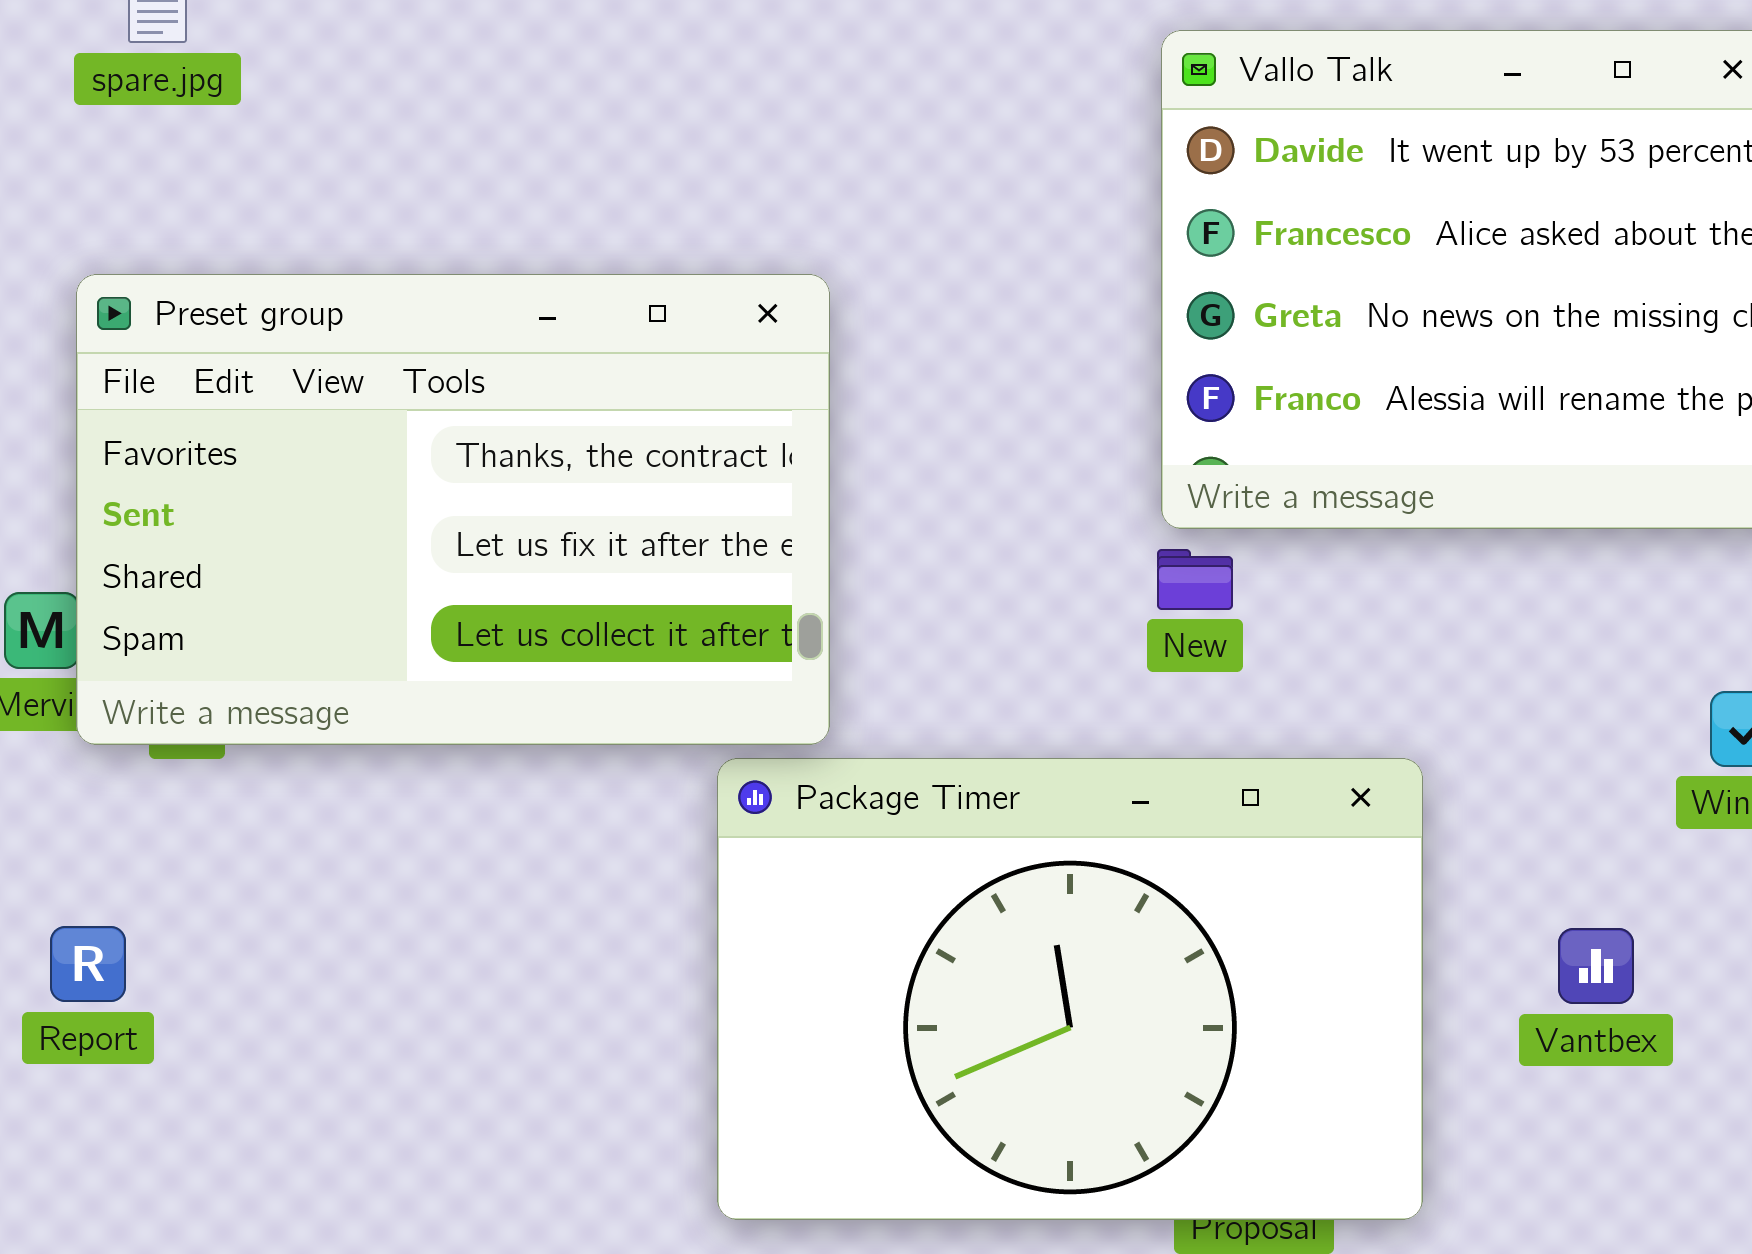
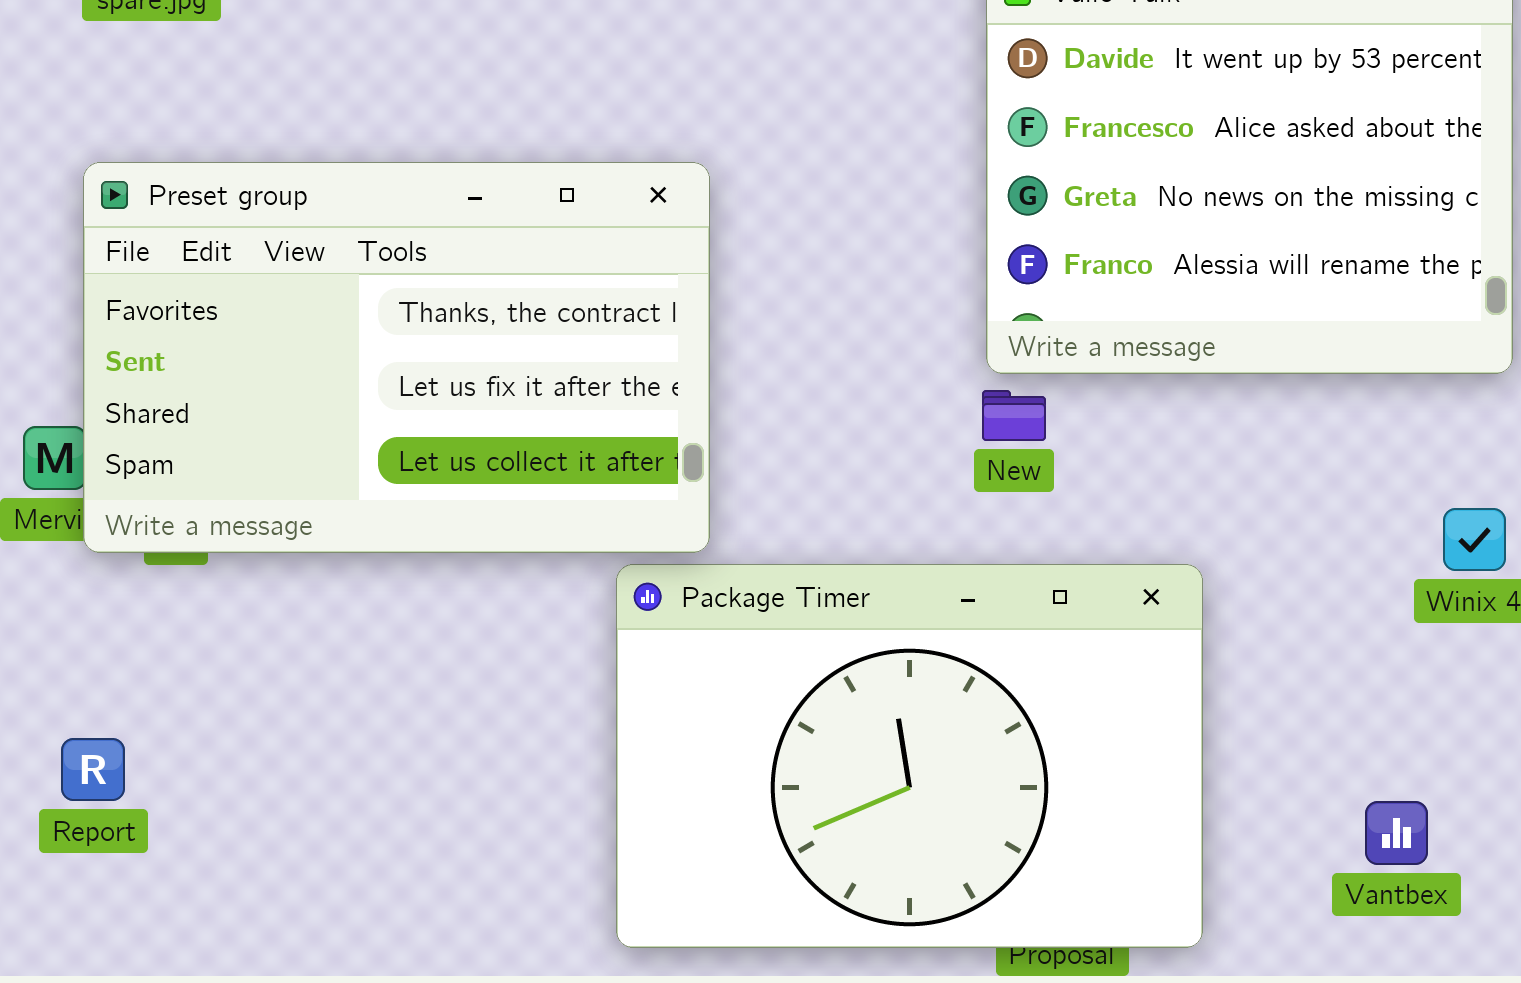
Report: [50,926,126,1002] -> [61,738,125,801], moved
Vantbex: [1558,928,1634,1004] -> [1365,801,1428,865], moved

